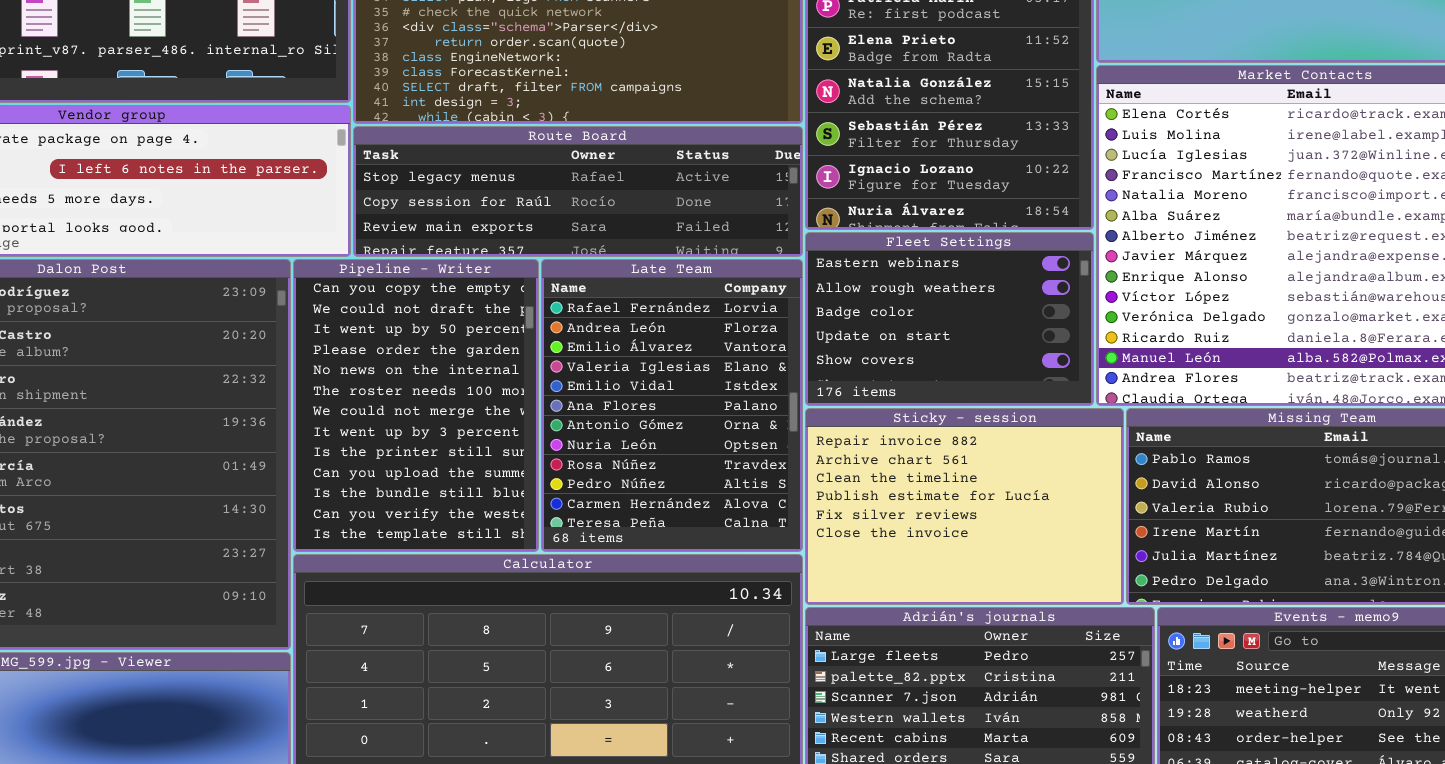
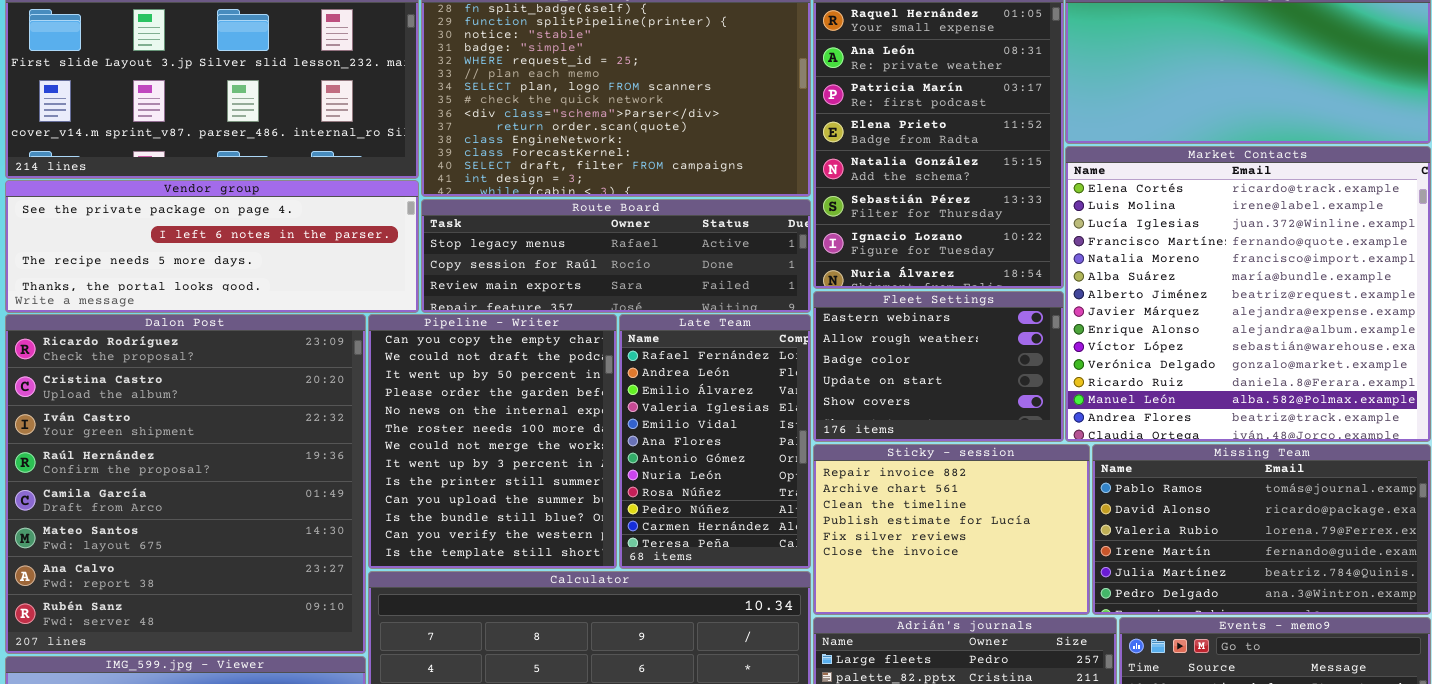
Pipeline - Writer: [293,259,539,552] -> [368,314,617,569], resized
Late Team: [541,259,803,552] -> [619,314,811,569], resized

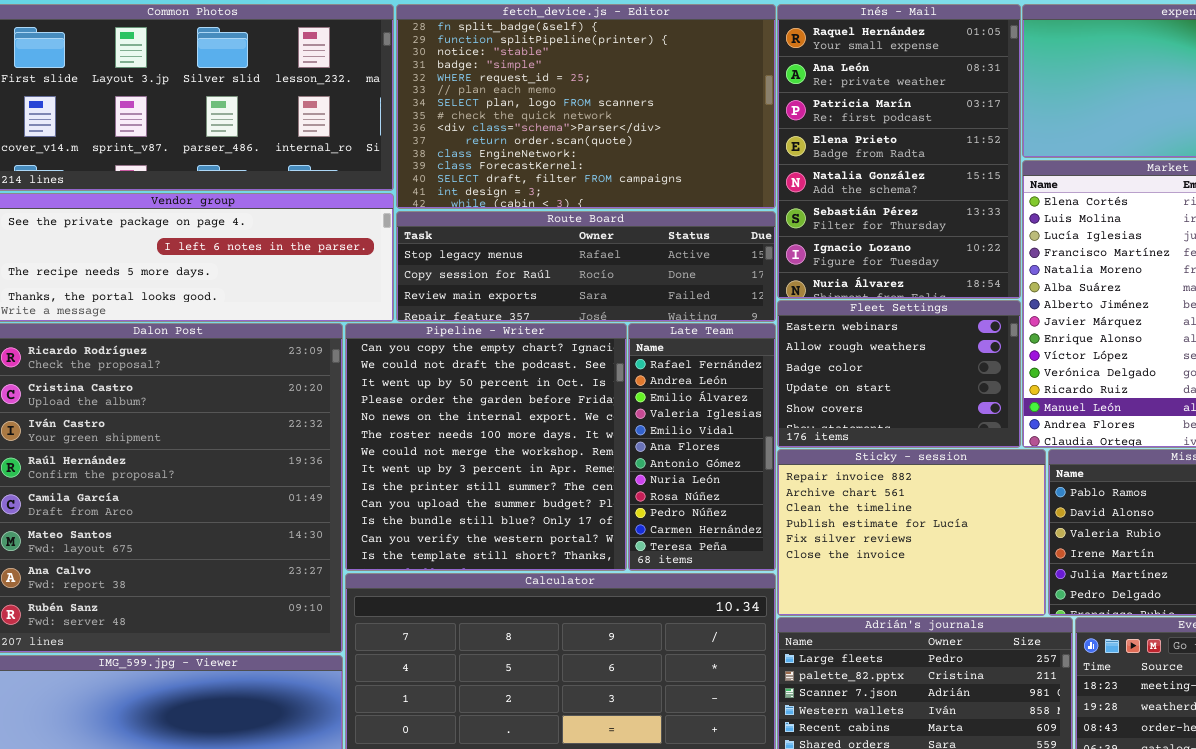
Pipeline - Writer: [368,314,617,569] -> [345,323,627,571], resized
Late Team: [619,314,811,569] -> [628,323,776,571], resized

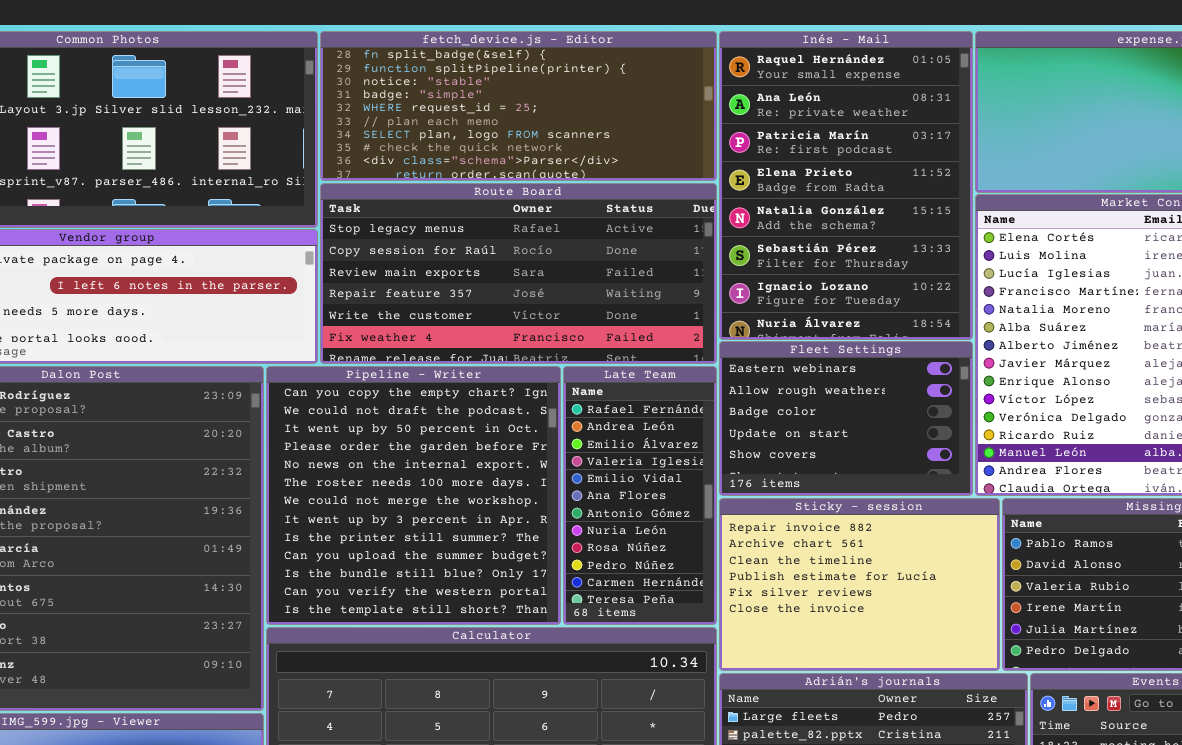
fetch_device.js - Editor: [396,4,776,209] -> [320,31,717,181], resized
Route Board: [396,211,776,322] -> [320,183,717,364], resized

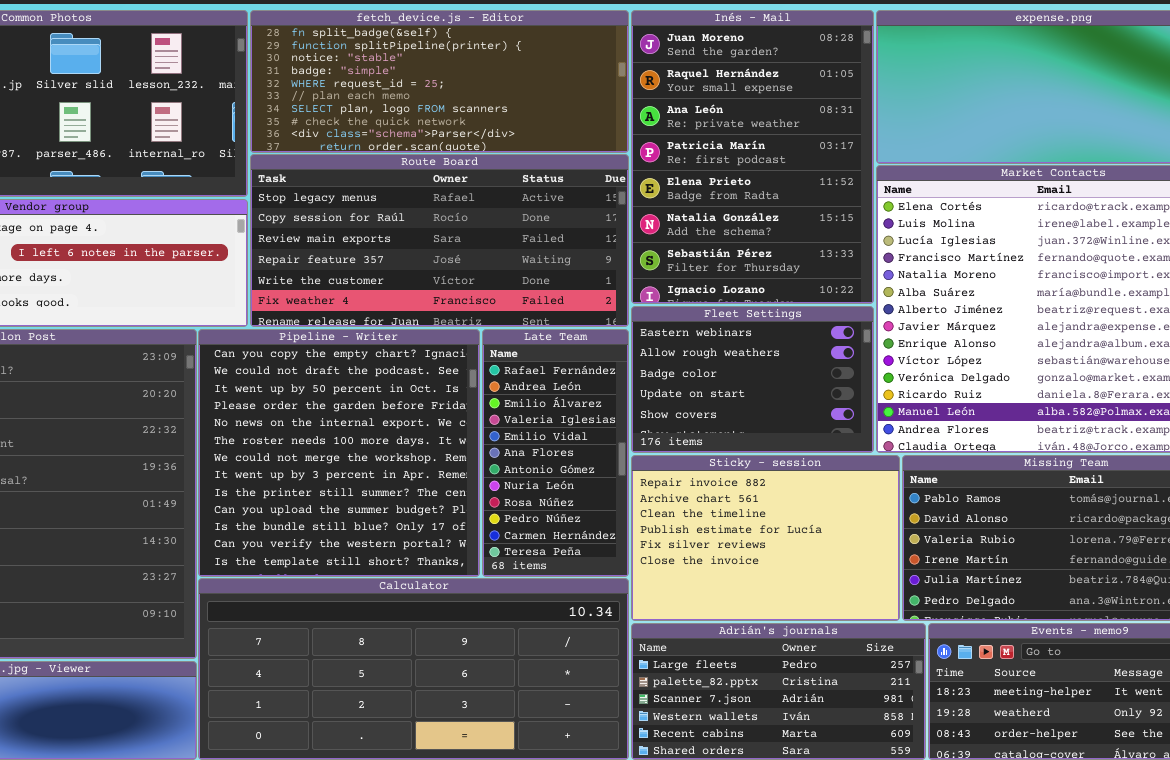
Inés - Mail: [719,31,973,340] -> [631,10,874,304], scrolled up 1 row

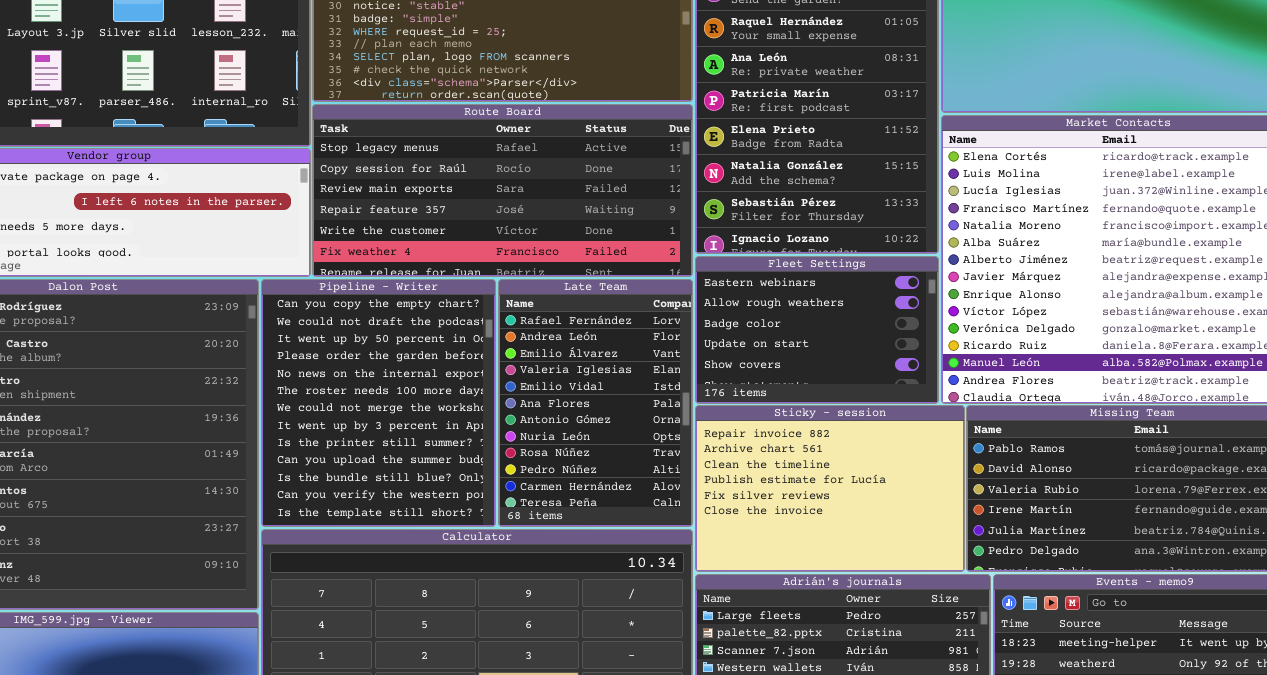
Pipeline - Writer: [198,329,480,577] -> [261,279,496,527], resized
Late Team: [482,329,629,577] -> [498,279,693,527], resized

